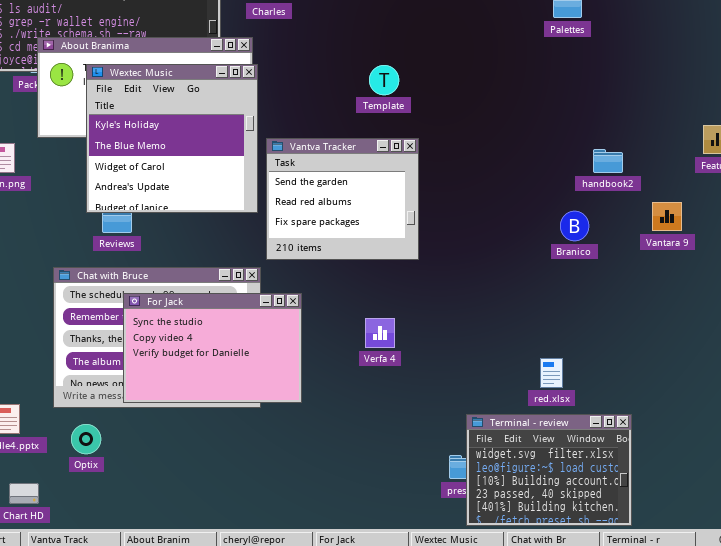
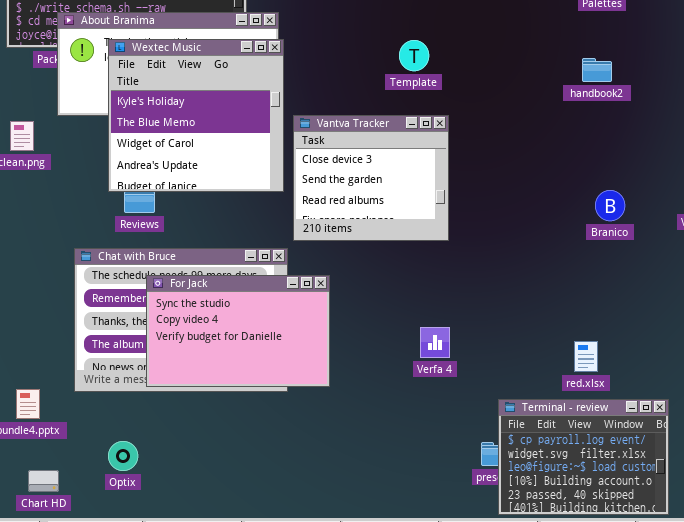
Vantva Tracker: [266,138,419,260] -> [293,115,449,241], scrolled up 1 row
handbook2: [593,149,623,173] -> [582,58,612,82], moved
Verfa 4: [365,318,395,348] -> [420,327,450,358], moved
Terminal - review: [466,414,632,526] -> [498,399,669,515], scrolled up 1 row
Optix: [71,424,101,454] -> [108,441,138,471], moved

